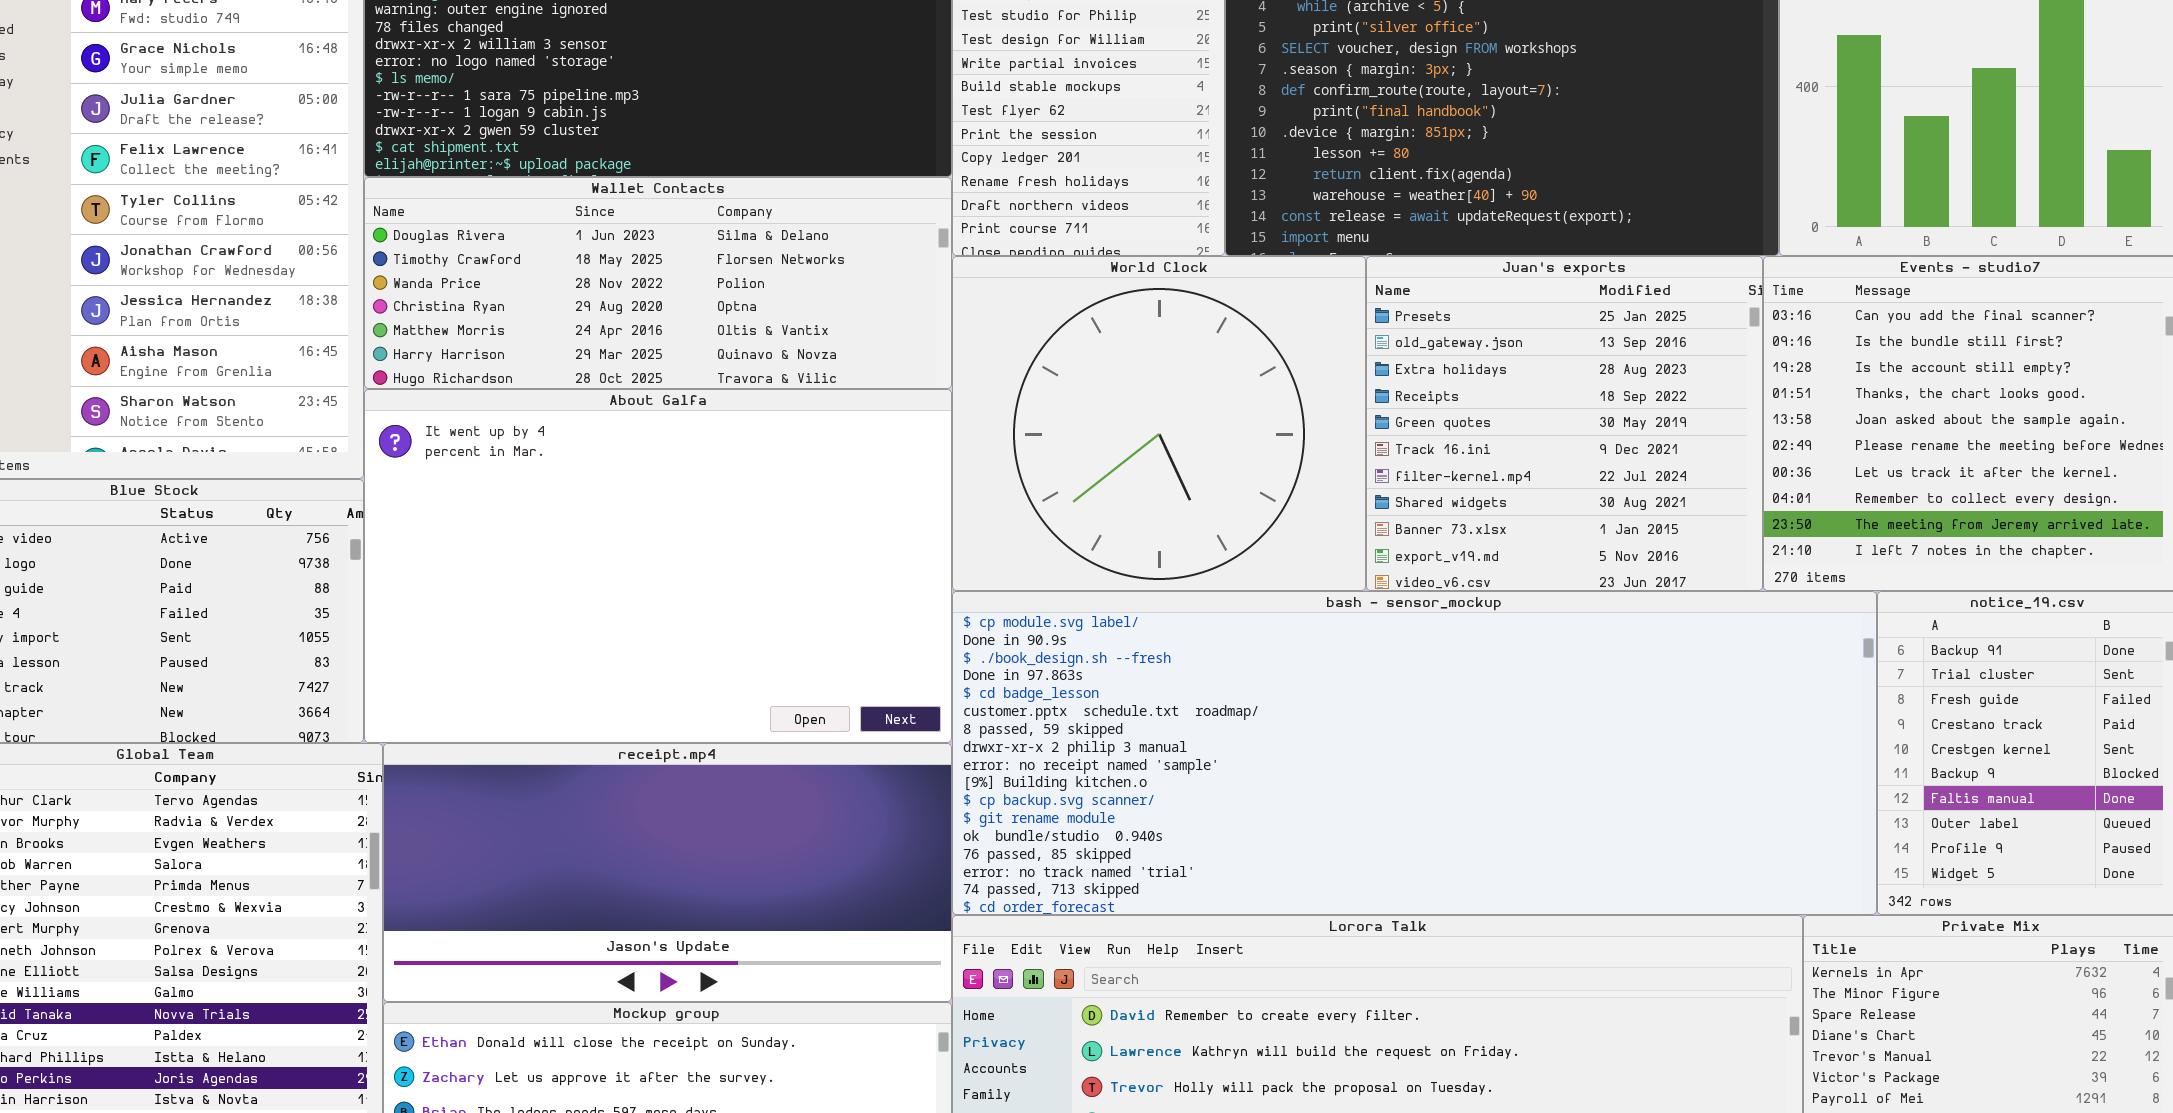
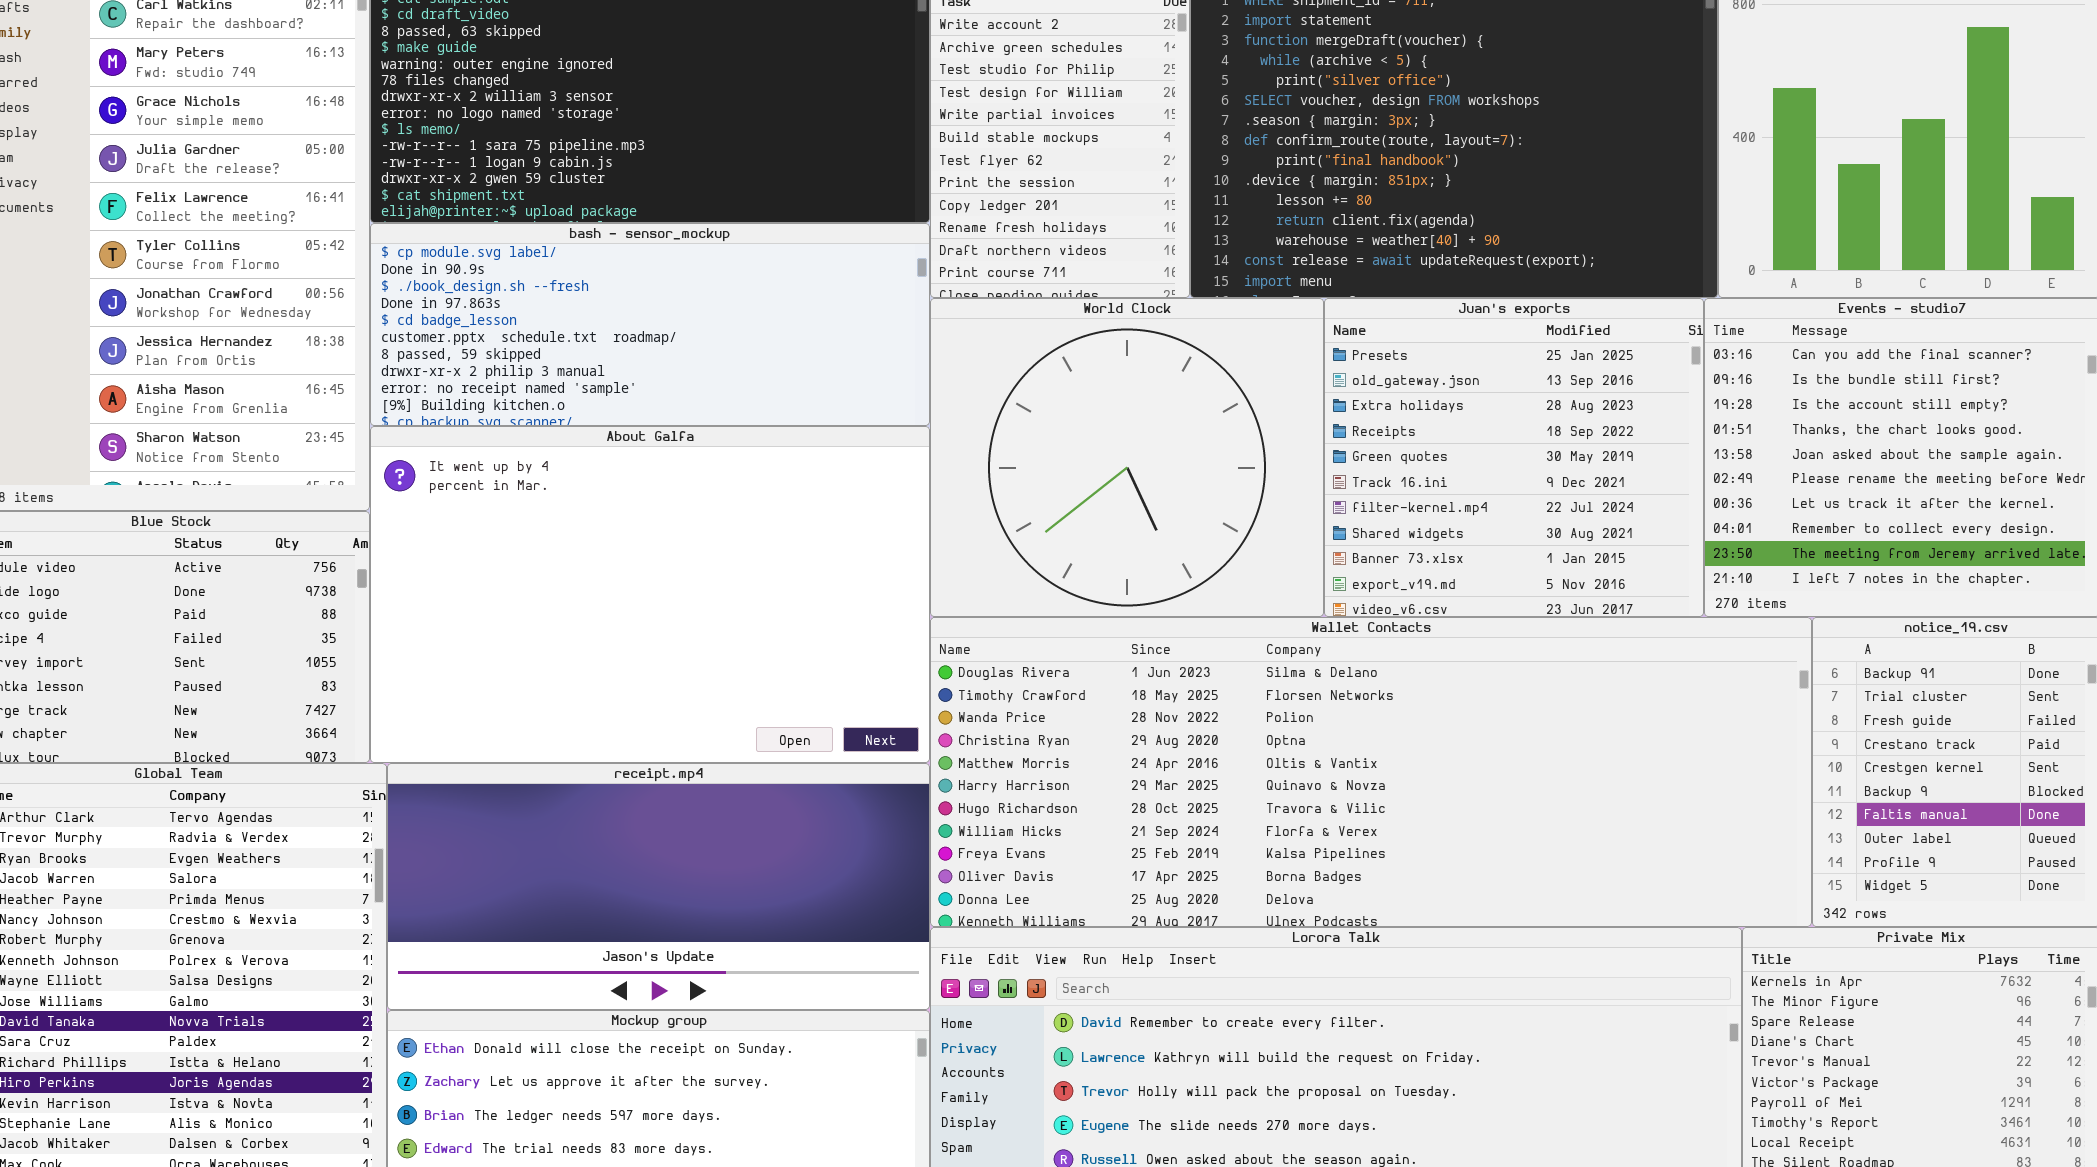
Wallet Contacts: [364,177,952,389] -> [930,617,1812,927], moved, resized
bash - sensor_mockup: [952,591,1877,915] -> [370,223,930,426], moved, resized

